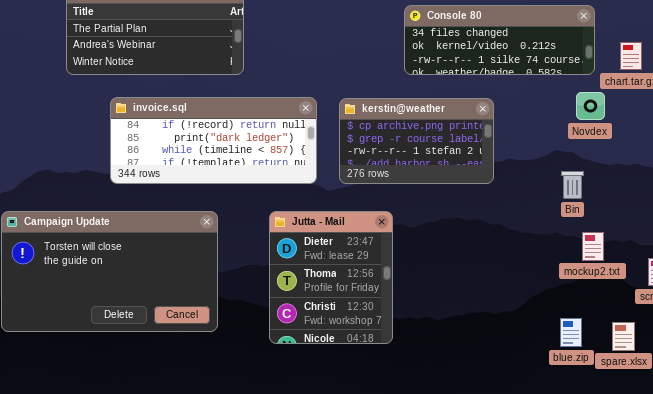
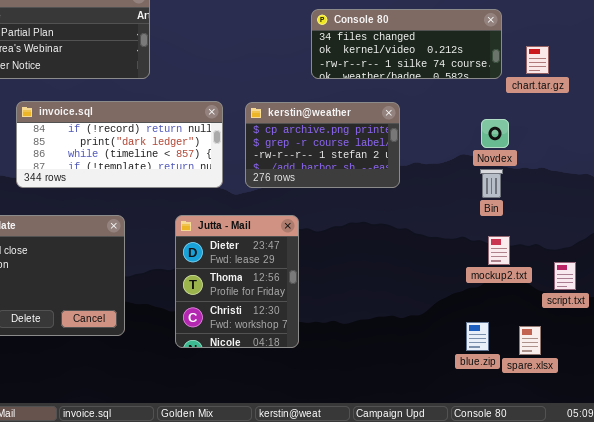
Novdex: [576,92,605,120] -> [481,119,509,148], moved
Bin: [561,171,584,199] -> [480,169,503,198], moved

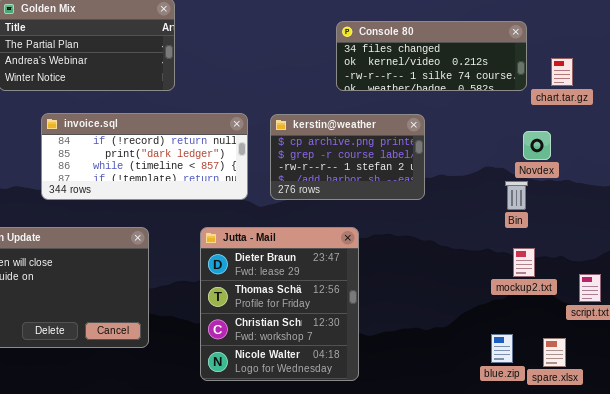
Novdex: [481,119,509,148] -> [523,131,551,160], moved
Jutta - Mail: [175,215,299,348] -> [200,227,359,381], resized

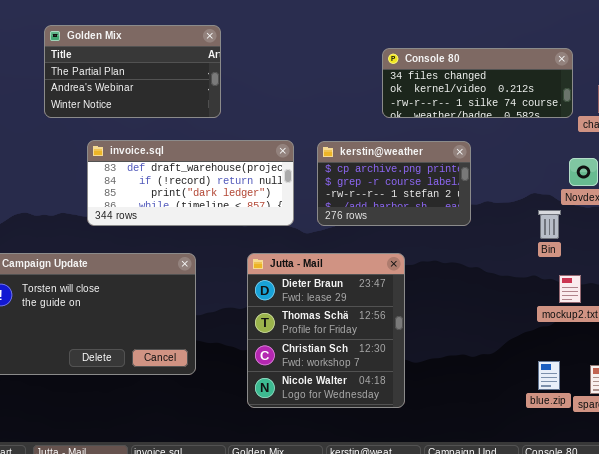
invoice.sql: [41,113,248,200] -> [87,140,294,226], scrolled up 1 row
Bin: [505,181,528,210] -> [538,210,561,239], moved

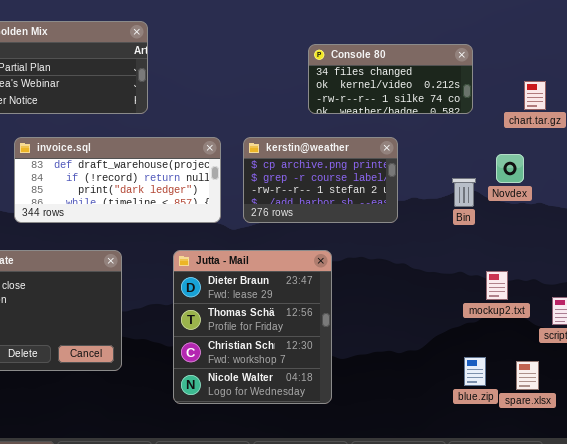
Console 80: [382,48,573,118] -> [308,44,473,114], resized
Bin: [538,210,561,239] -> [452,178,476,207], moved

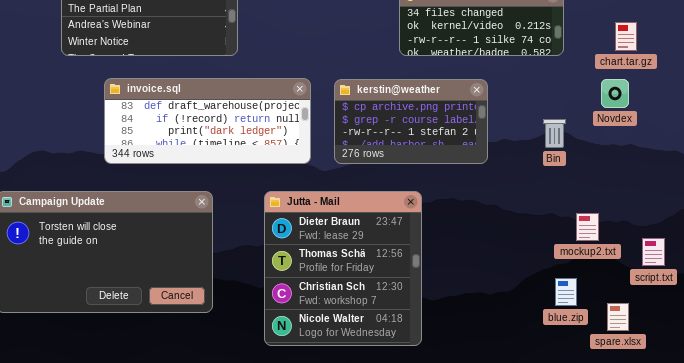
Novdex: [496,154,524,183] -> [601,79,629,108], moved
blue.zip: [464,357,486,386] -> [555,278,577,306], moved

